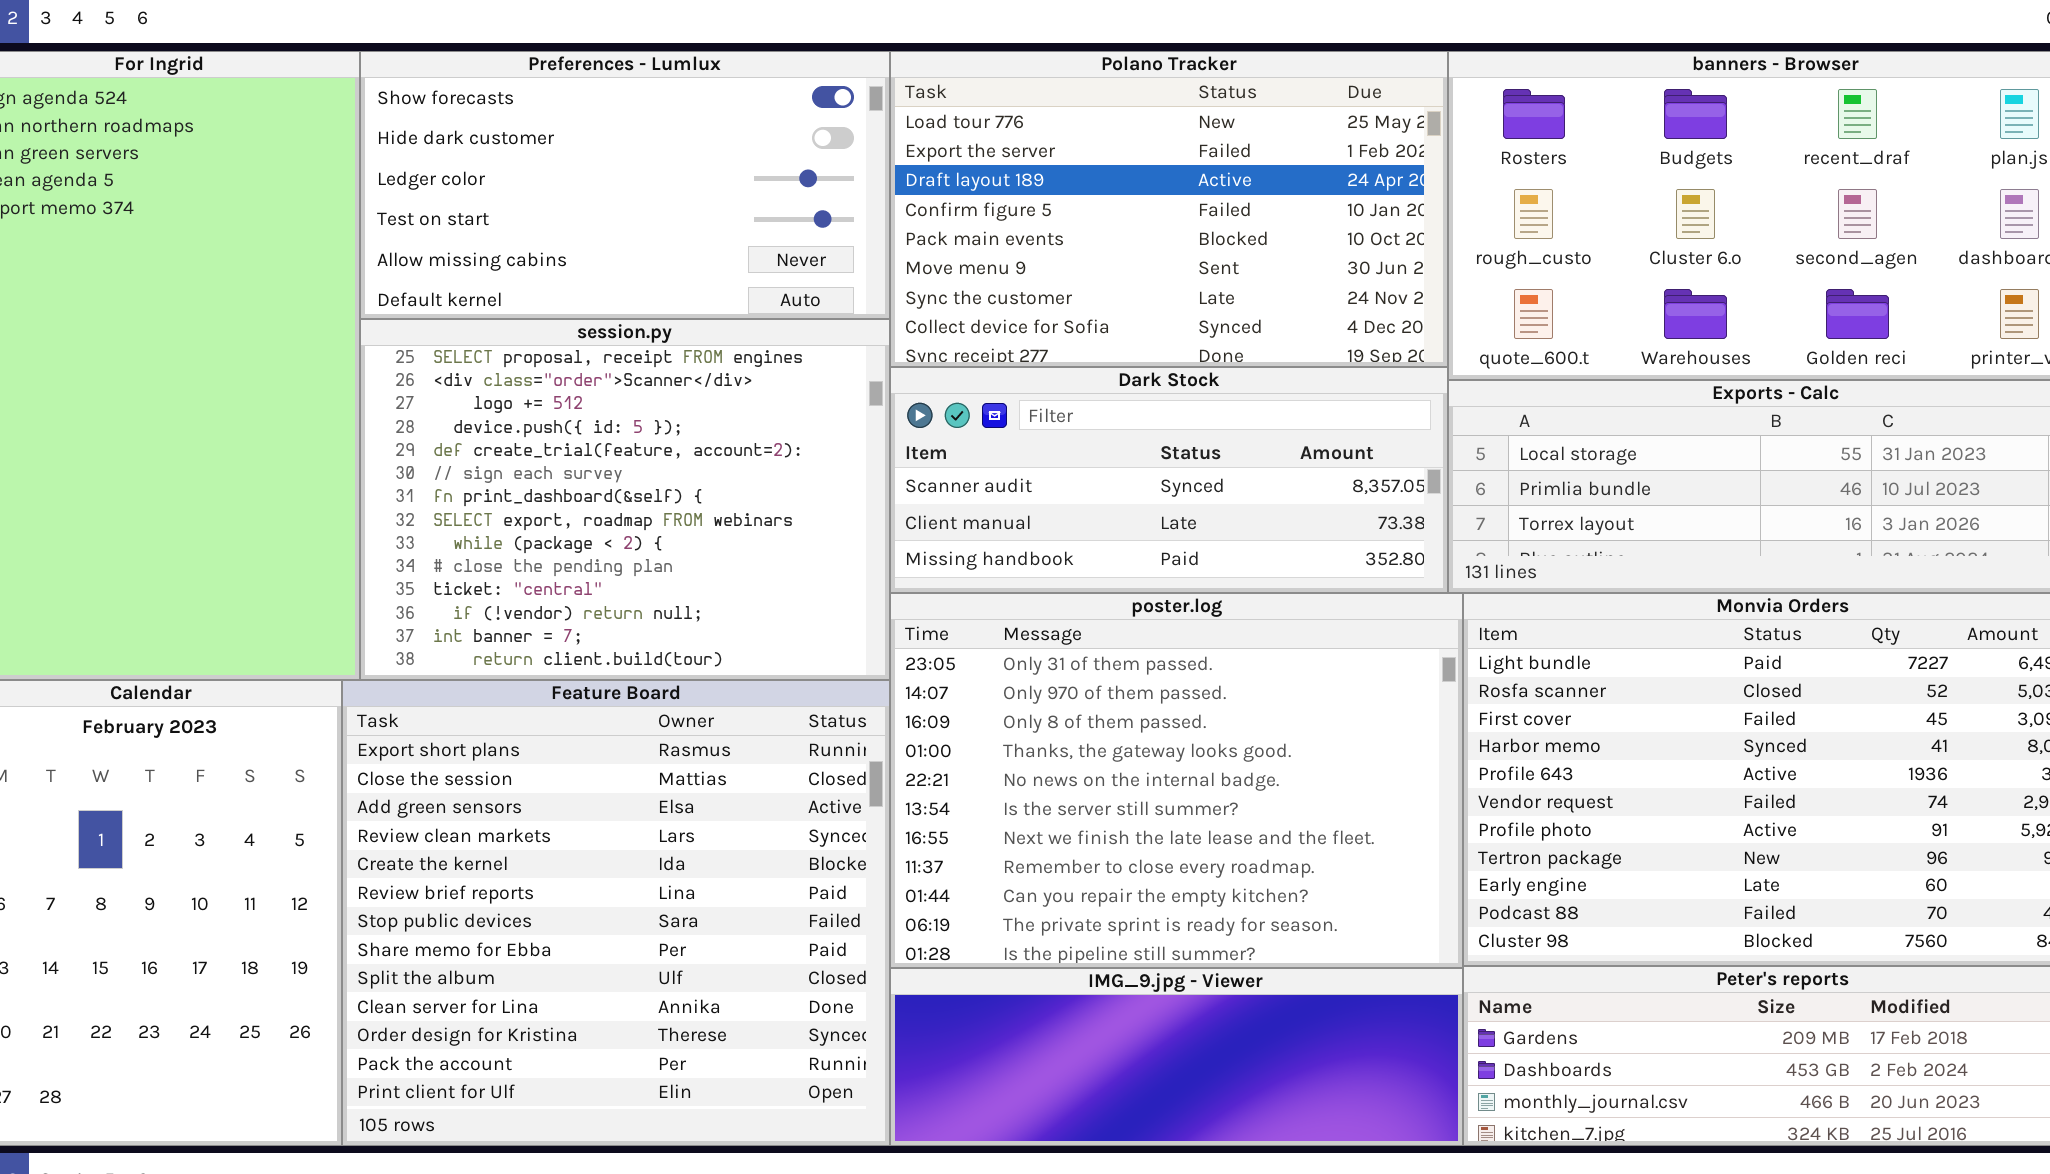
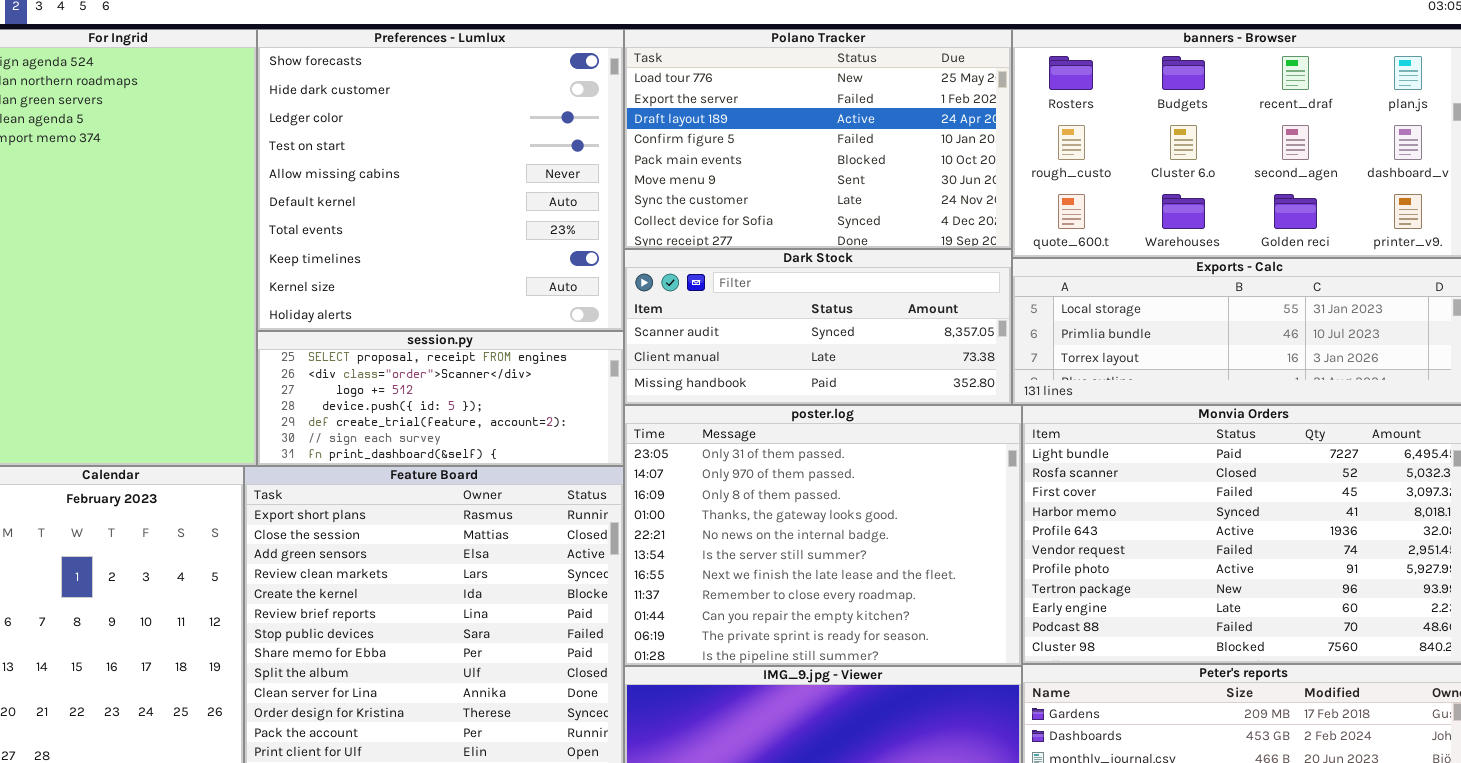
Preferences - Lumlux: [360,51,890,319] -> [257,29,624,331], resized
session.py: [360,319,890,680] -> [257,331,624,466], resized

